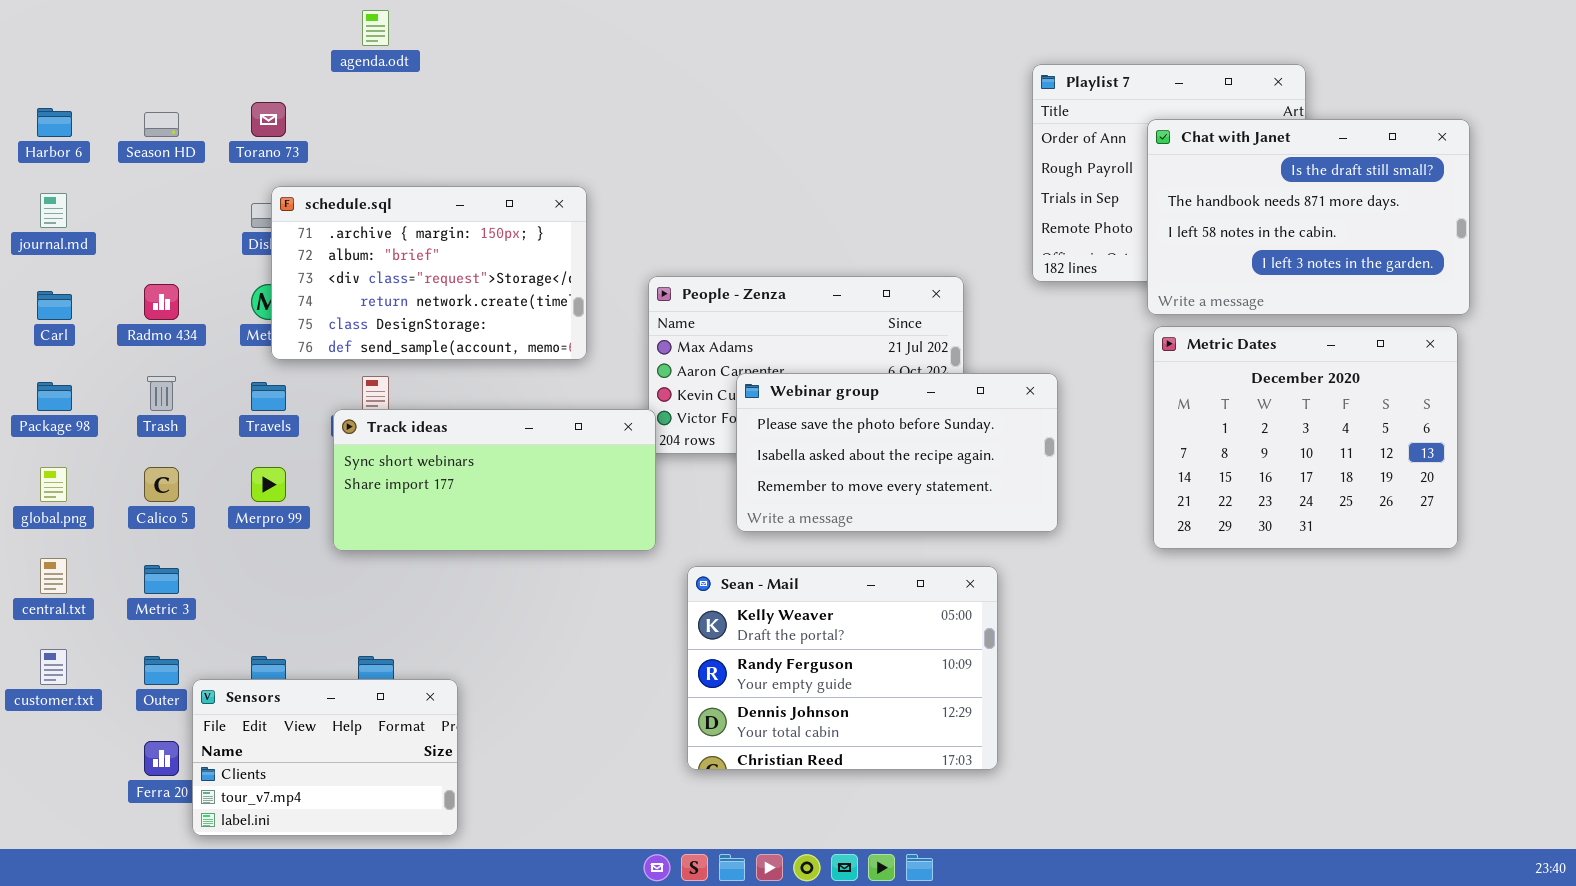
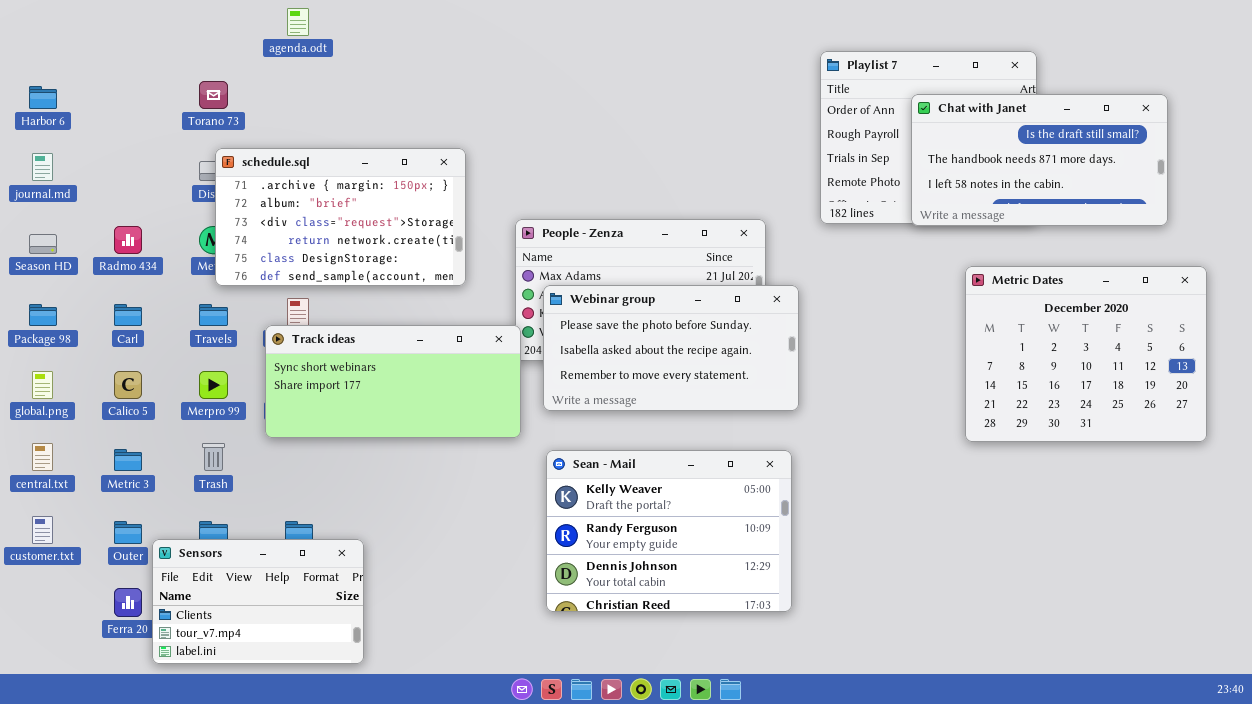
Season HD: [144,112,179,137] -> [29,234,57,254], moved
Chat with Janet: [1147,119,1470,315] -> [911,94,1168,226], resized
Carl: [37,291,72,320] -> [114,304,142,326], moved
Metric Dates: [1153,326,1458,549] -> [965,266,1207,442], moved
Webinar group: [736,373,1058,532] -> [543,285,799,411], moved
Trash: [147,376,176,411] -> [202,443,225,471], moved

